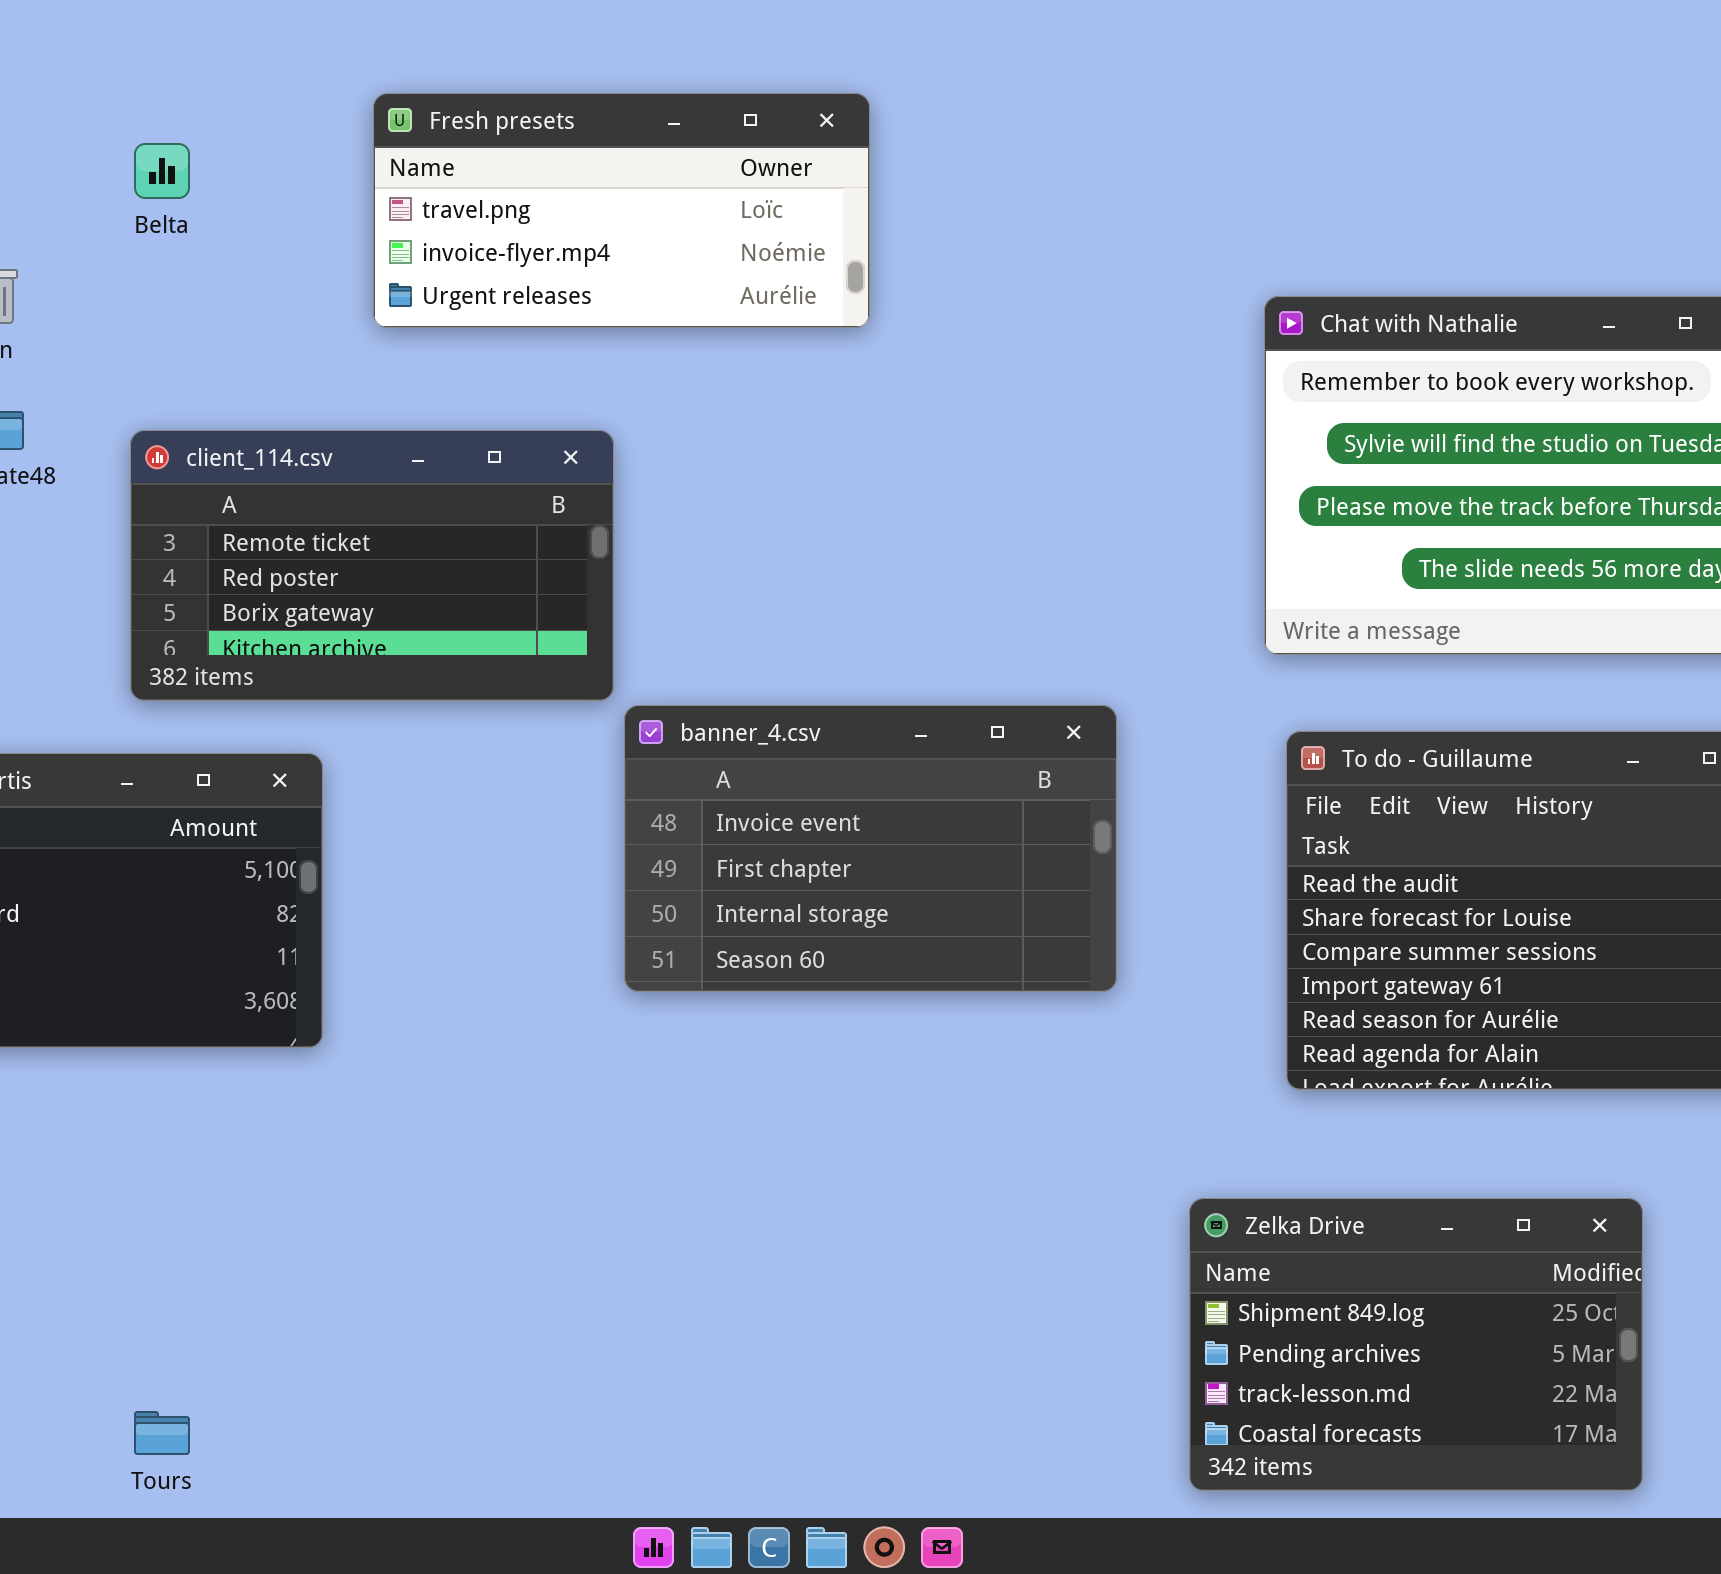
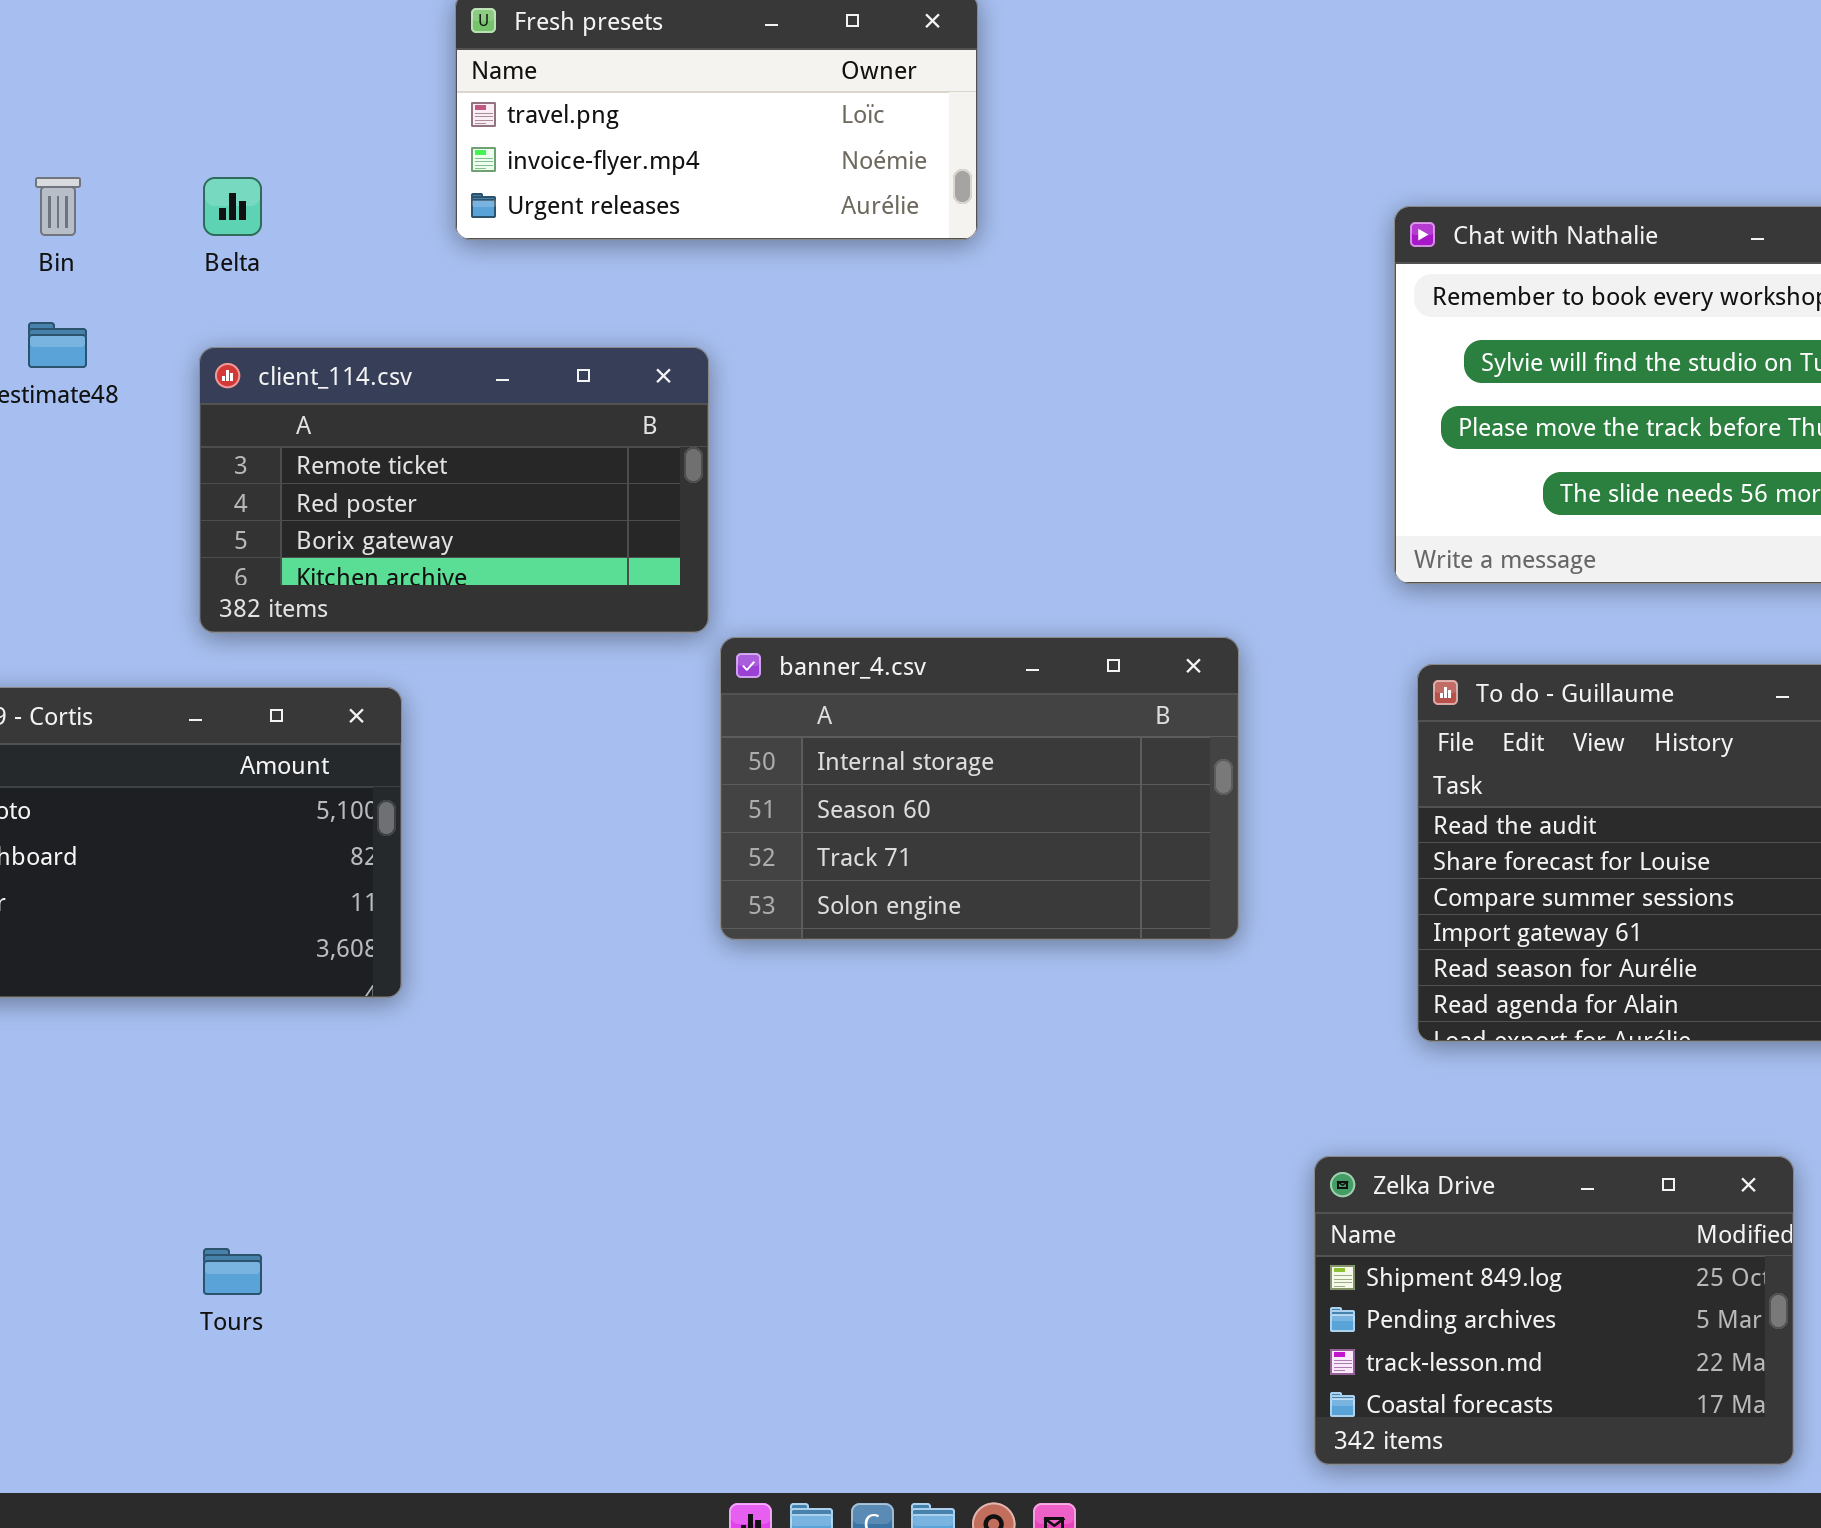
Belta: [134,143,190,199] -> [203,177,262,236], moved
banner_4.csv: [624,705,1117,992] -> [720,637,1239,940], scrolled down 2 rows
Tours: [134,1411,190,1455] -> [203,1248,262,1295], moved

